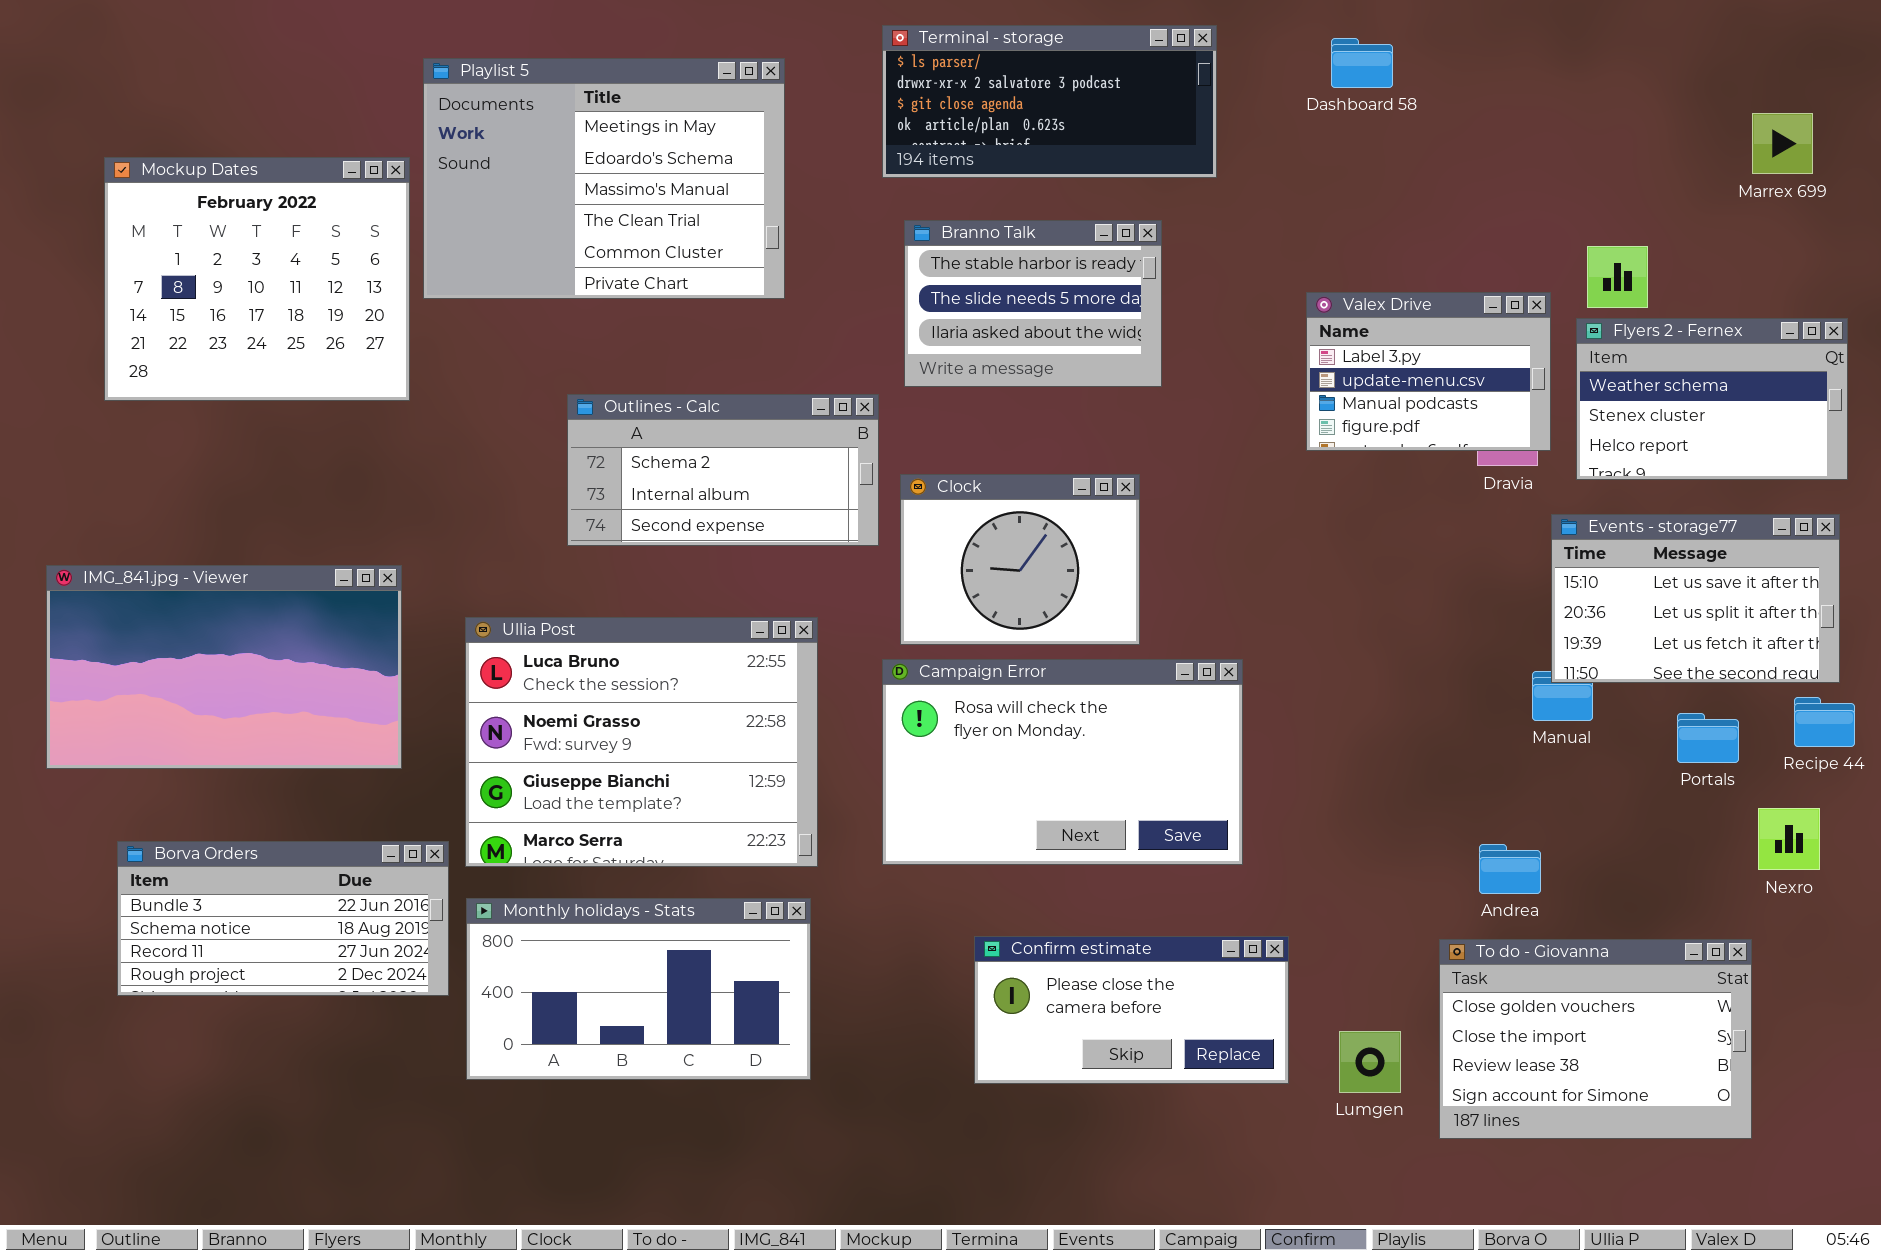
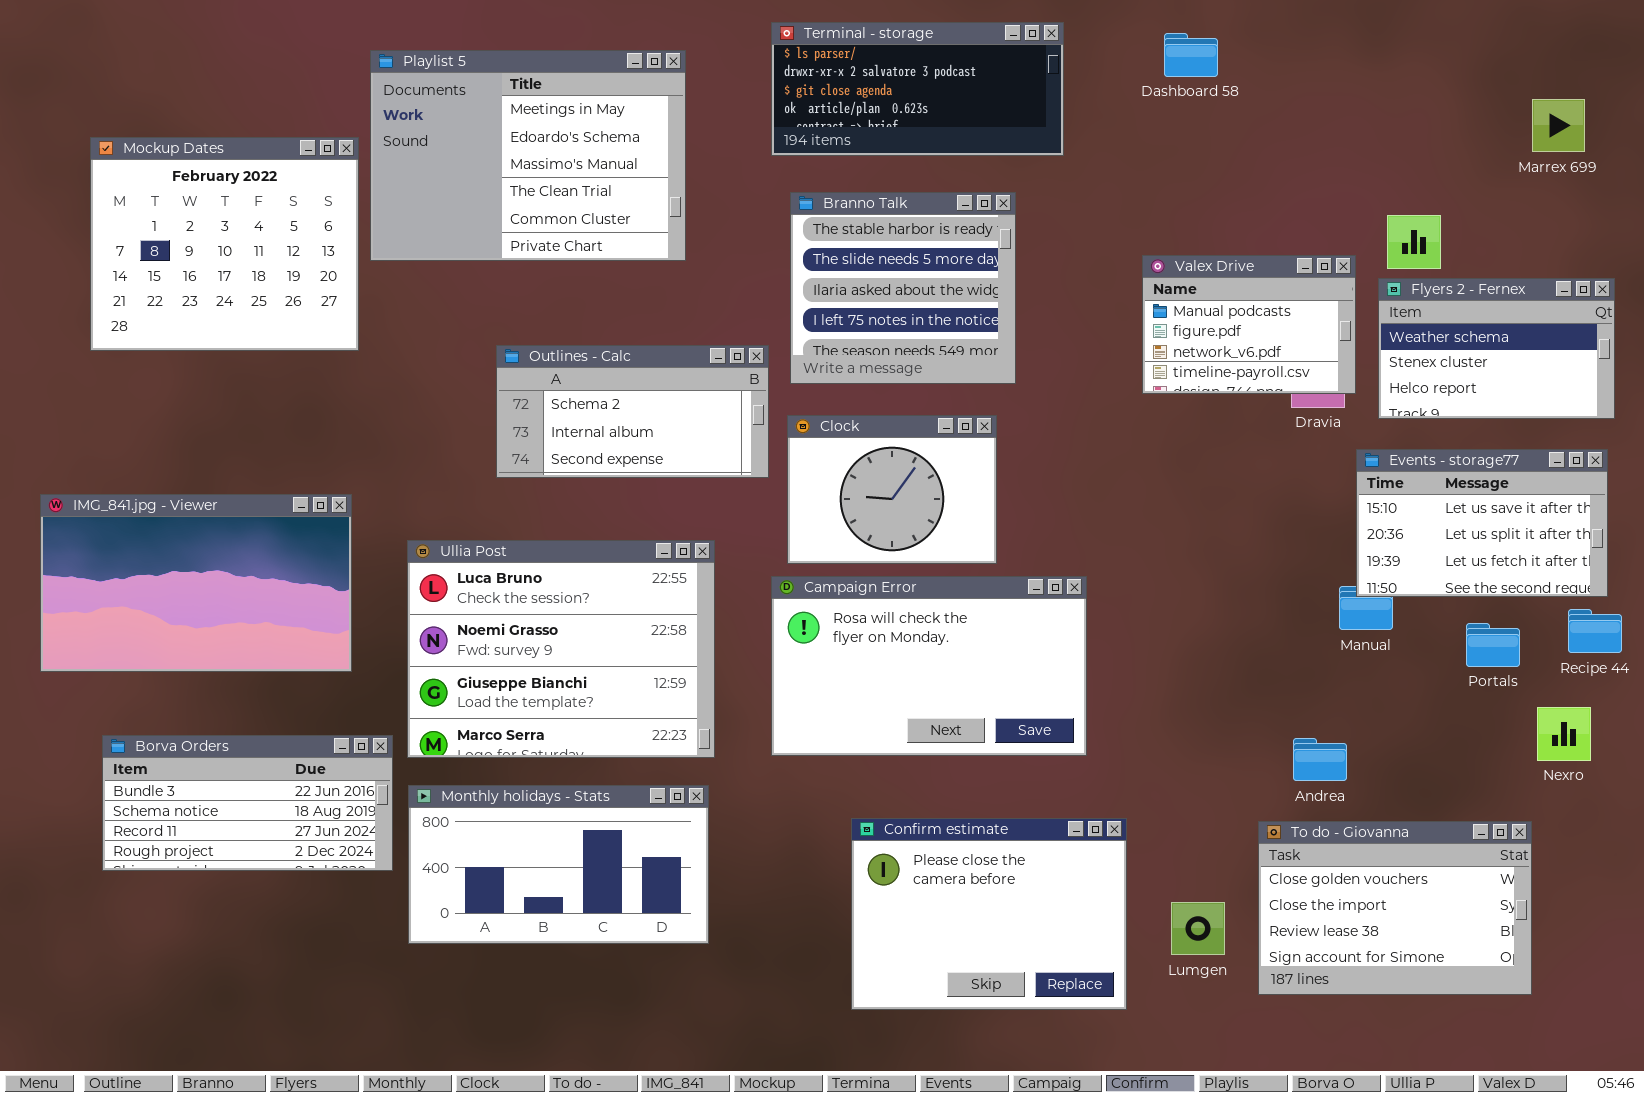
Branno Talk: [904,220,1162,387] -> [790,192,1016,384], resized
Valex Drive: [1306,292,1551,451] -> [1142,255,1356,394], scrolled down 2 rows
Confirm estimate: [974,936,1289,1084] -> [851,818,1127,1010], resized

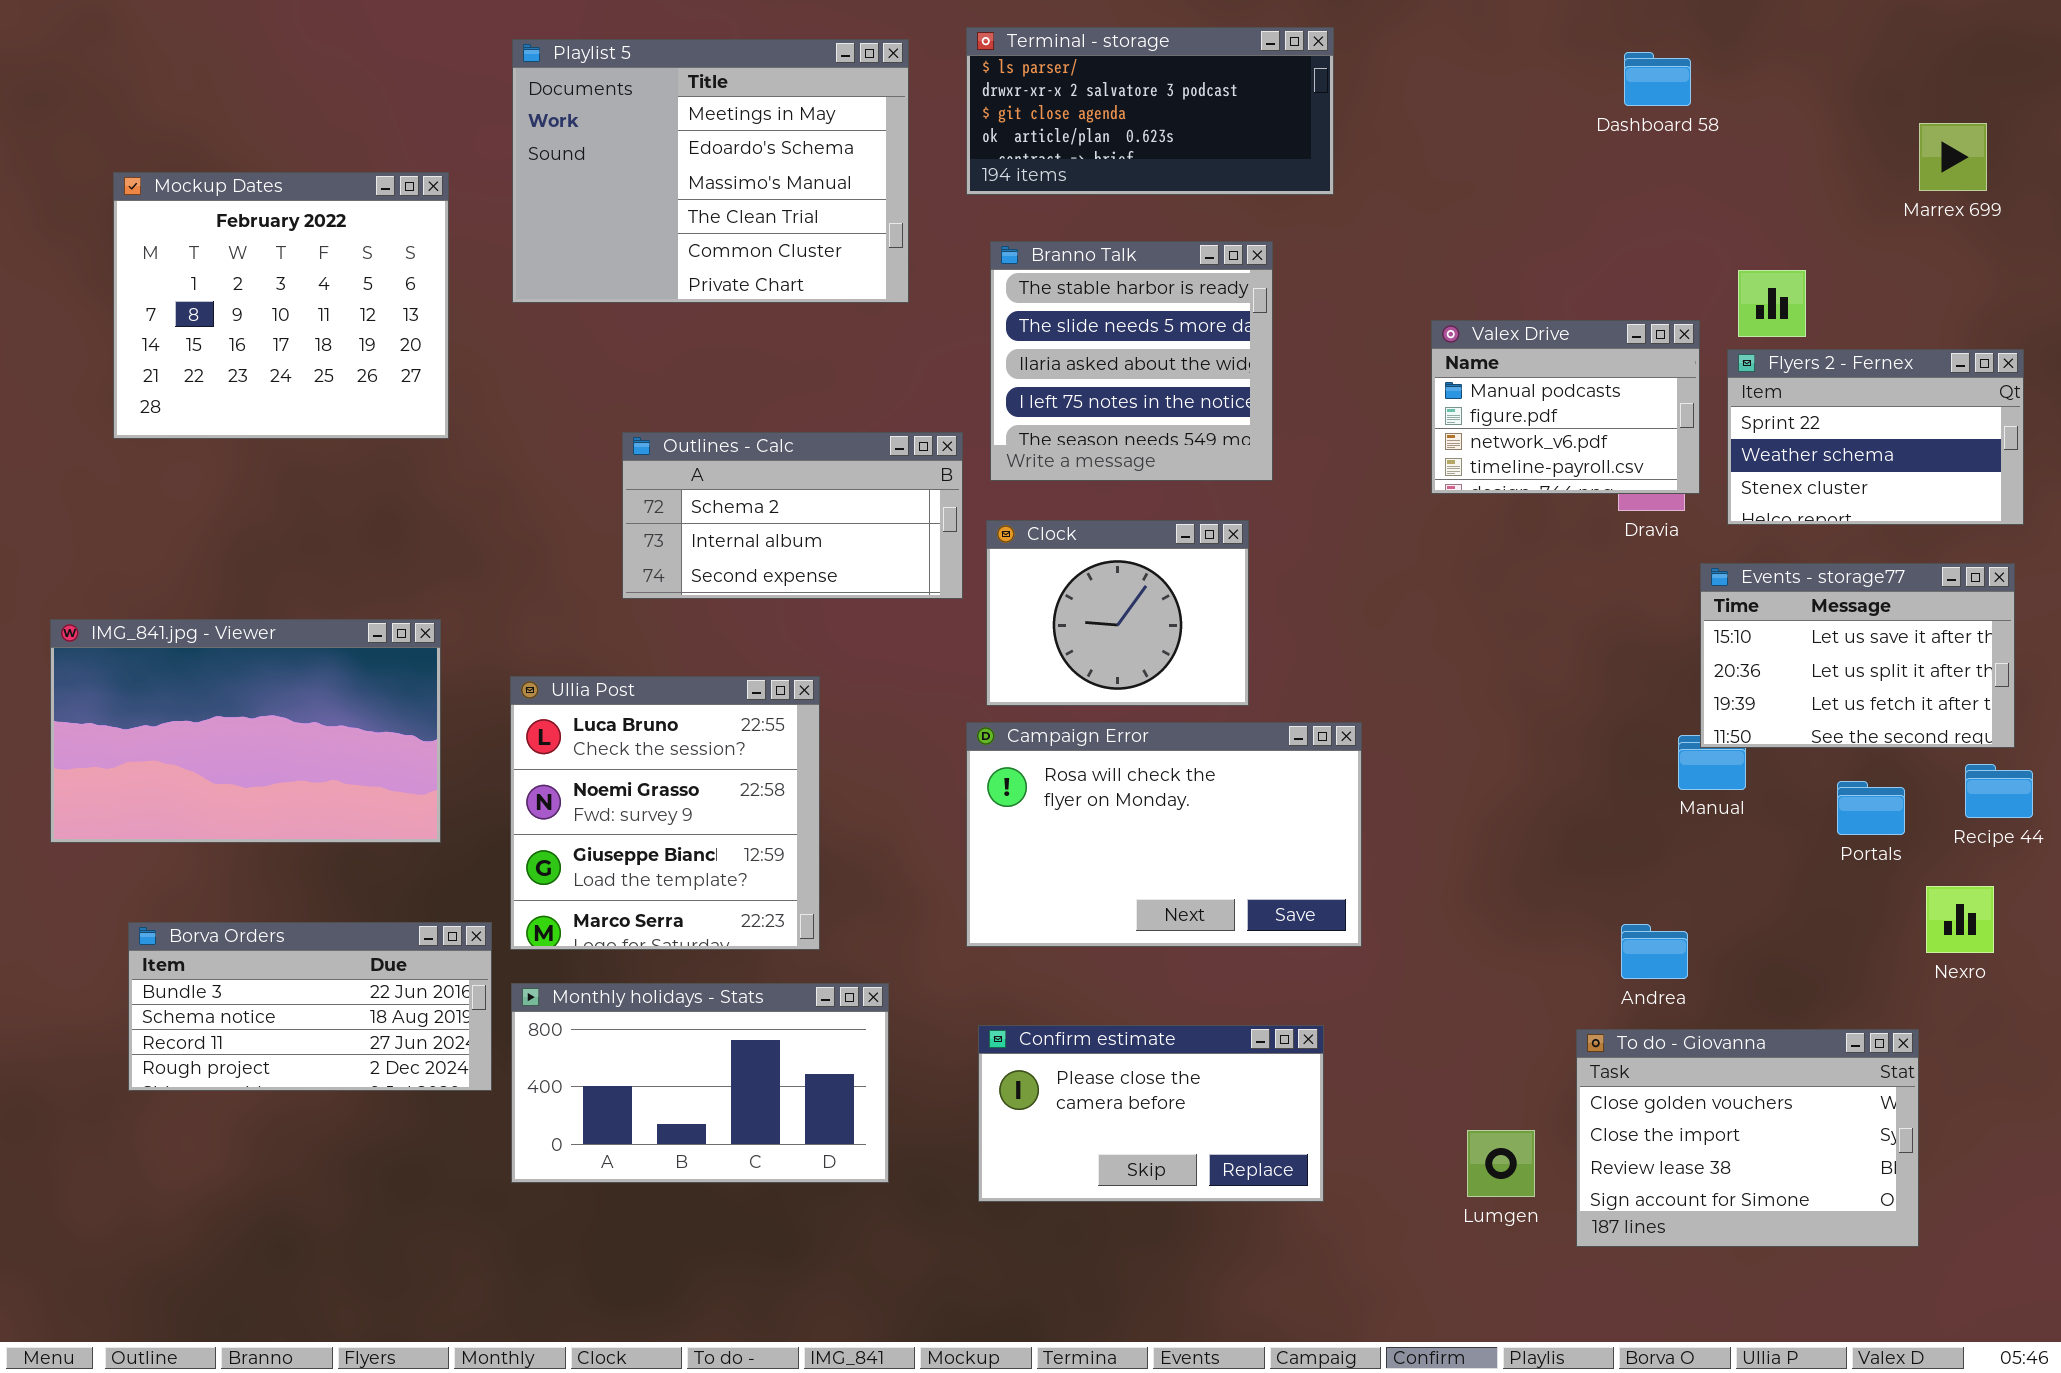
Dashboard 58: [1164,33,1218,77] -> [1624,52,1691,106], moved
Playlist 5: [370,50,686,261] -> [512,39,909,303], moved
Flyers 2 - Fernex: [1378,278,1615,419] -> [1727,349,2024,525], scrolled up 1 row
Ullia Post: [407,540,715,758] -> [510,676,820,950], resized
Confirm estimate: [851,818,1127,1010] -> [978,1025,1324,1202], moved, resized

